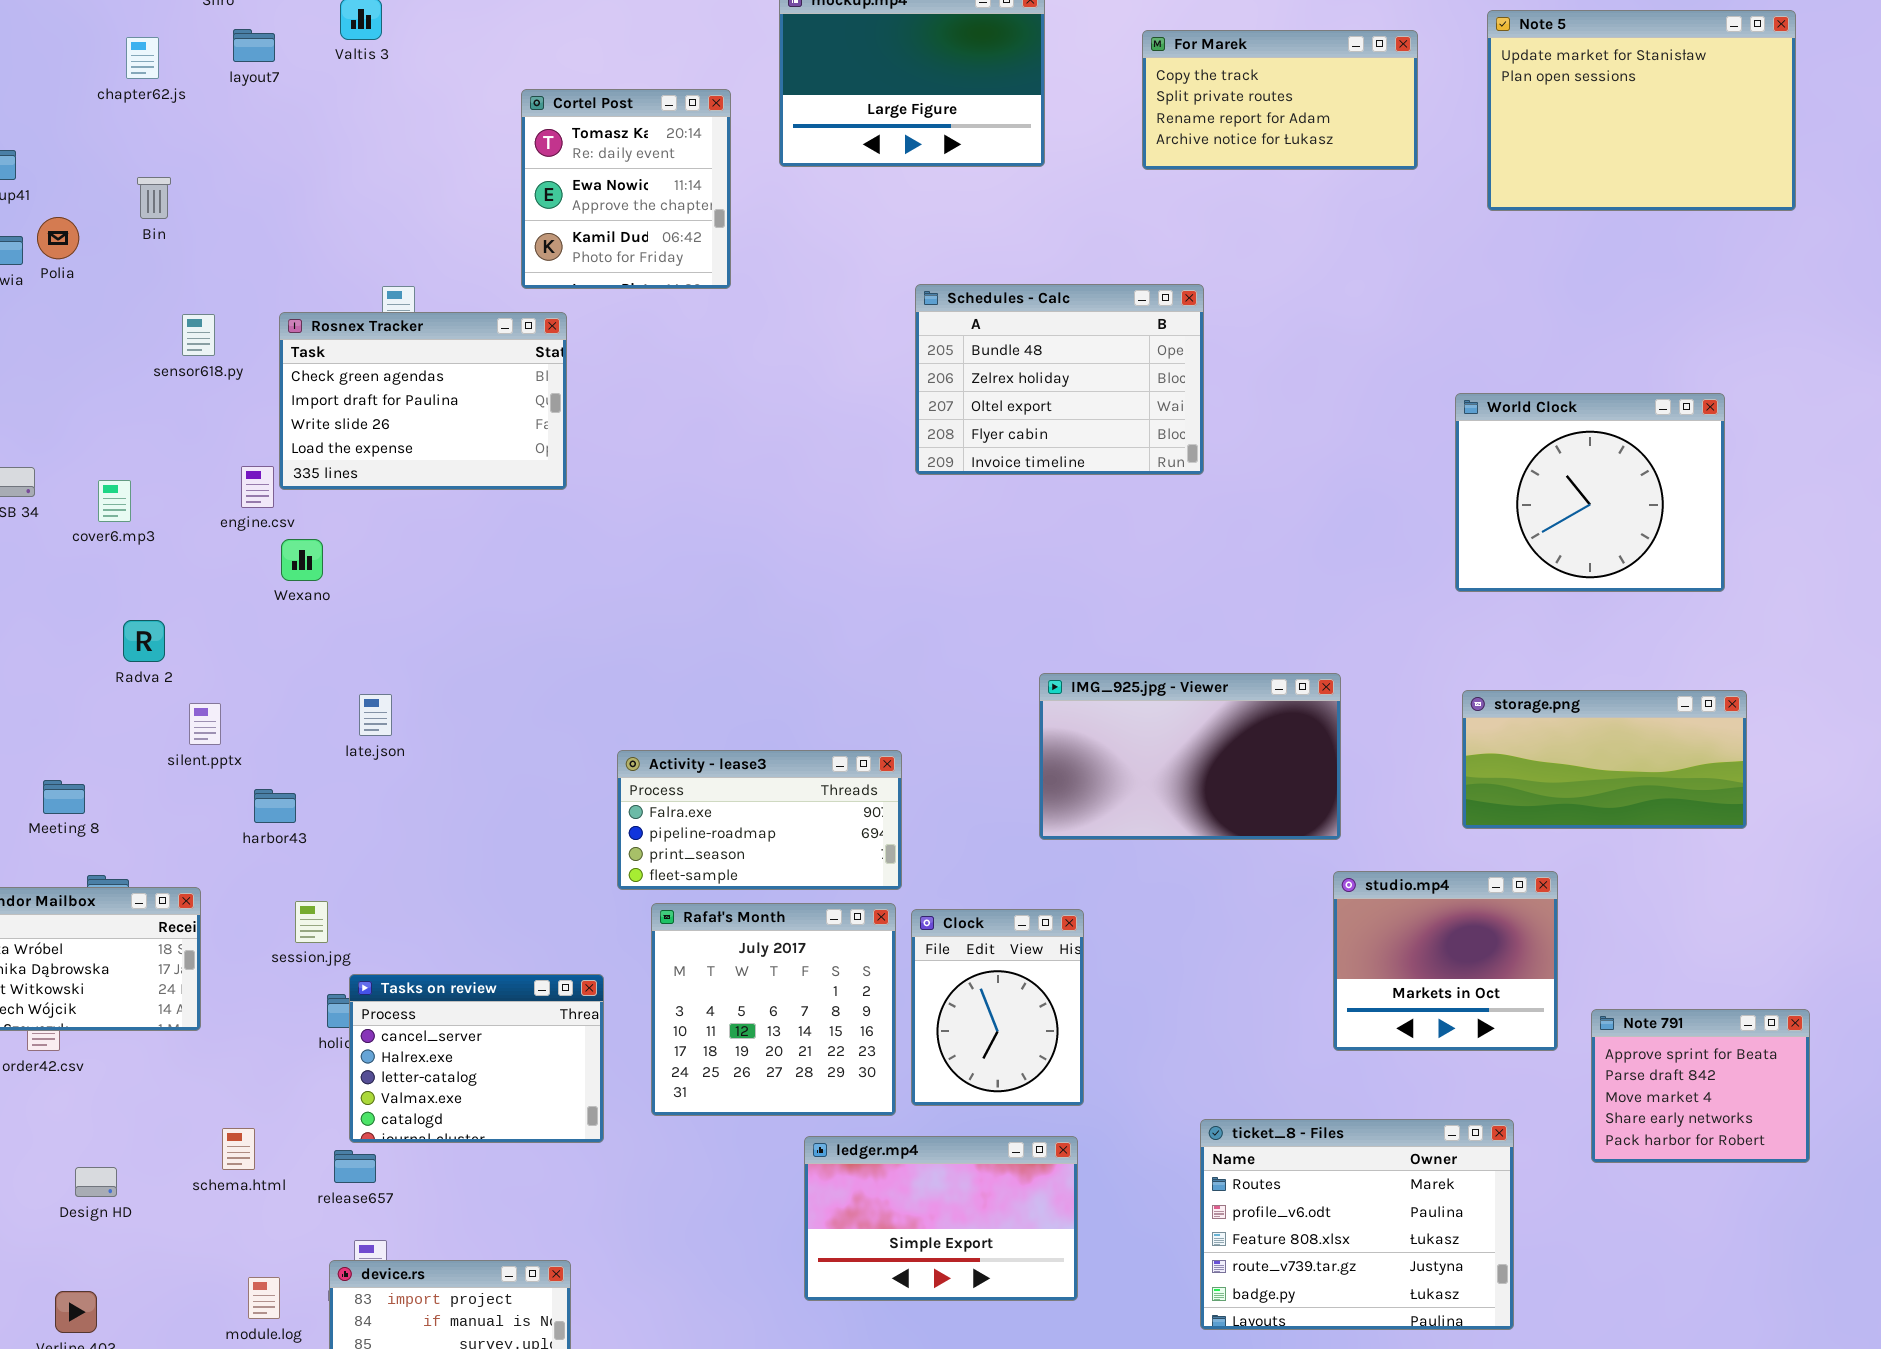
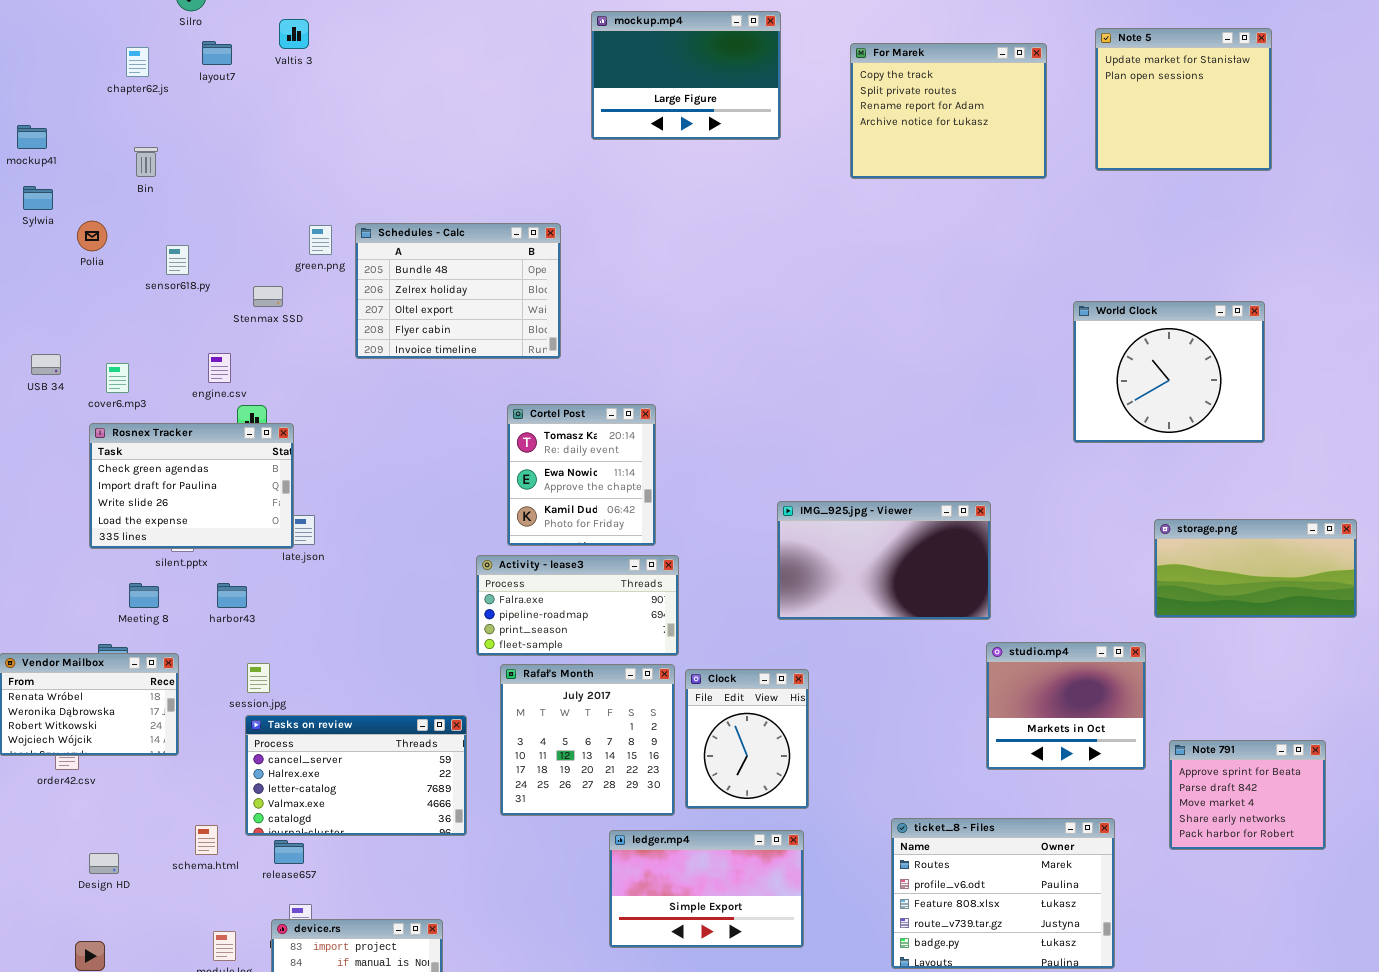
Note 5: [1487,10,1796,211] -> [1095,28,1272,171], resized
For Marek: [1142,30,1418,170] -> [850,43,1047,179], resized
Cortel Post: [521,89,731,289] -> [507,404,656,546], moved
Polia: [37,217,79,259] -> [77,221,107,251], moved
Schedules - Calc: [915,284,1204,475] -> [355,223,561,359], moved
Rosnex Tracker: [279,312,567,490] -> [89,423,294,549], moved
storage.png: [1462,690,1747,829] -> [1154,519,1357,618], moved
Meeting 8: [43,780,85,814] -> [129,583,159,608], moved
Tasks on review: [349,974,604,1143] -> [245,715,467,836], resized

